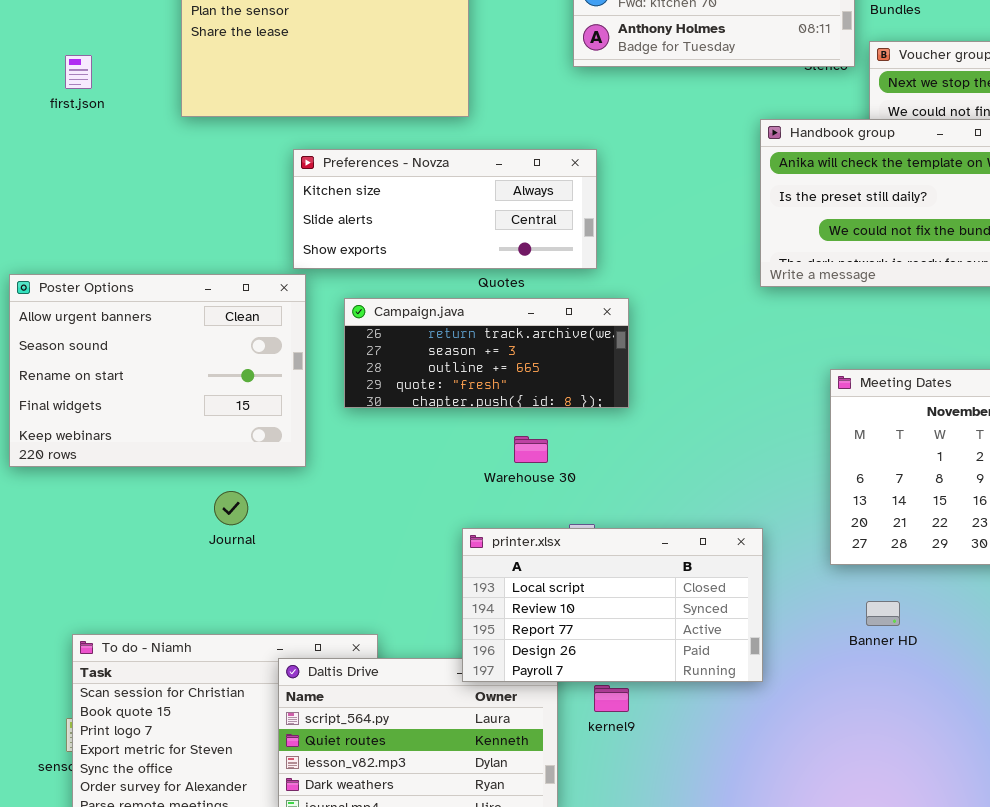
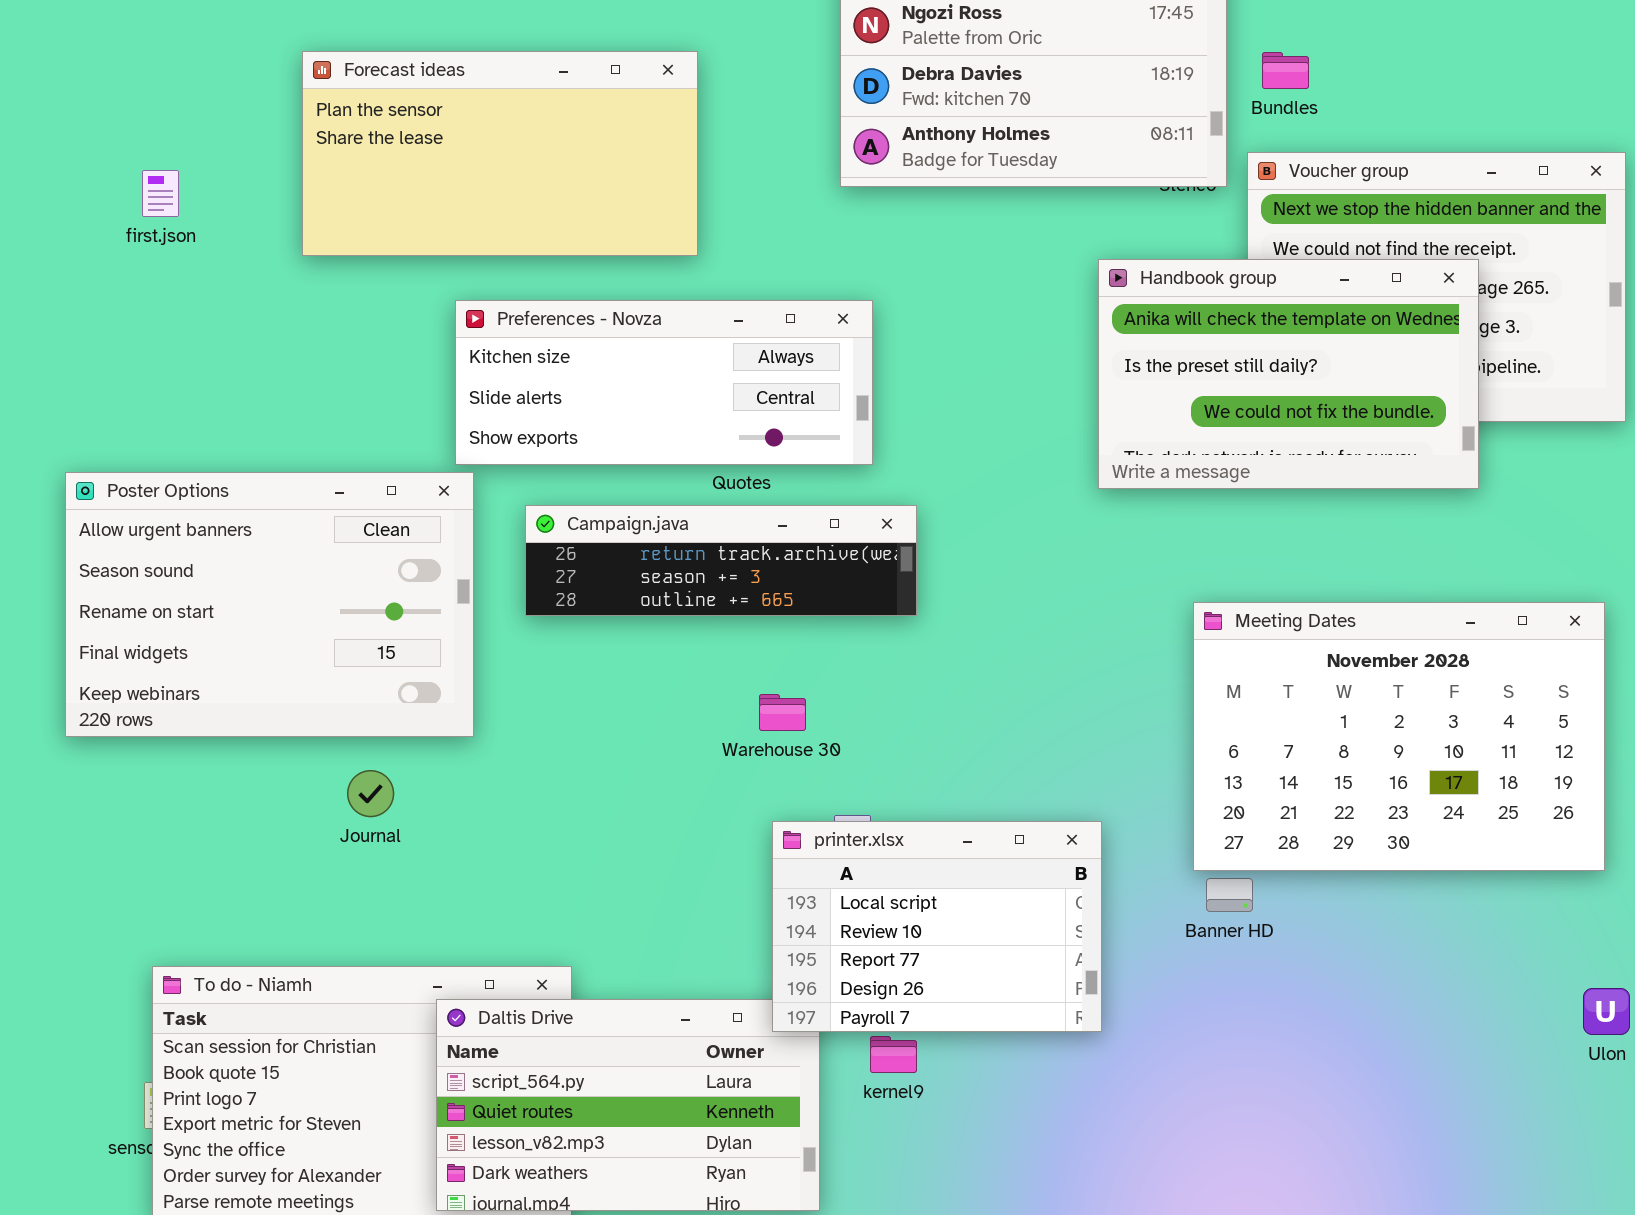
Campaign.java: [344,298,629,408] -> [525,505,917,616], resized
printer.xlsx: [462,528,763,682] -> [772,821,1102,1032], resized
Banner HD: [866,601,900,626] -> [1206,878,1253,912], moved

